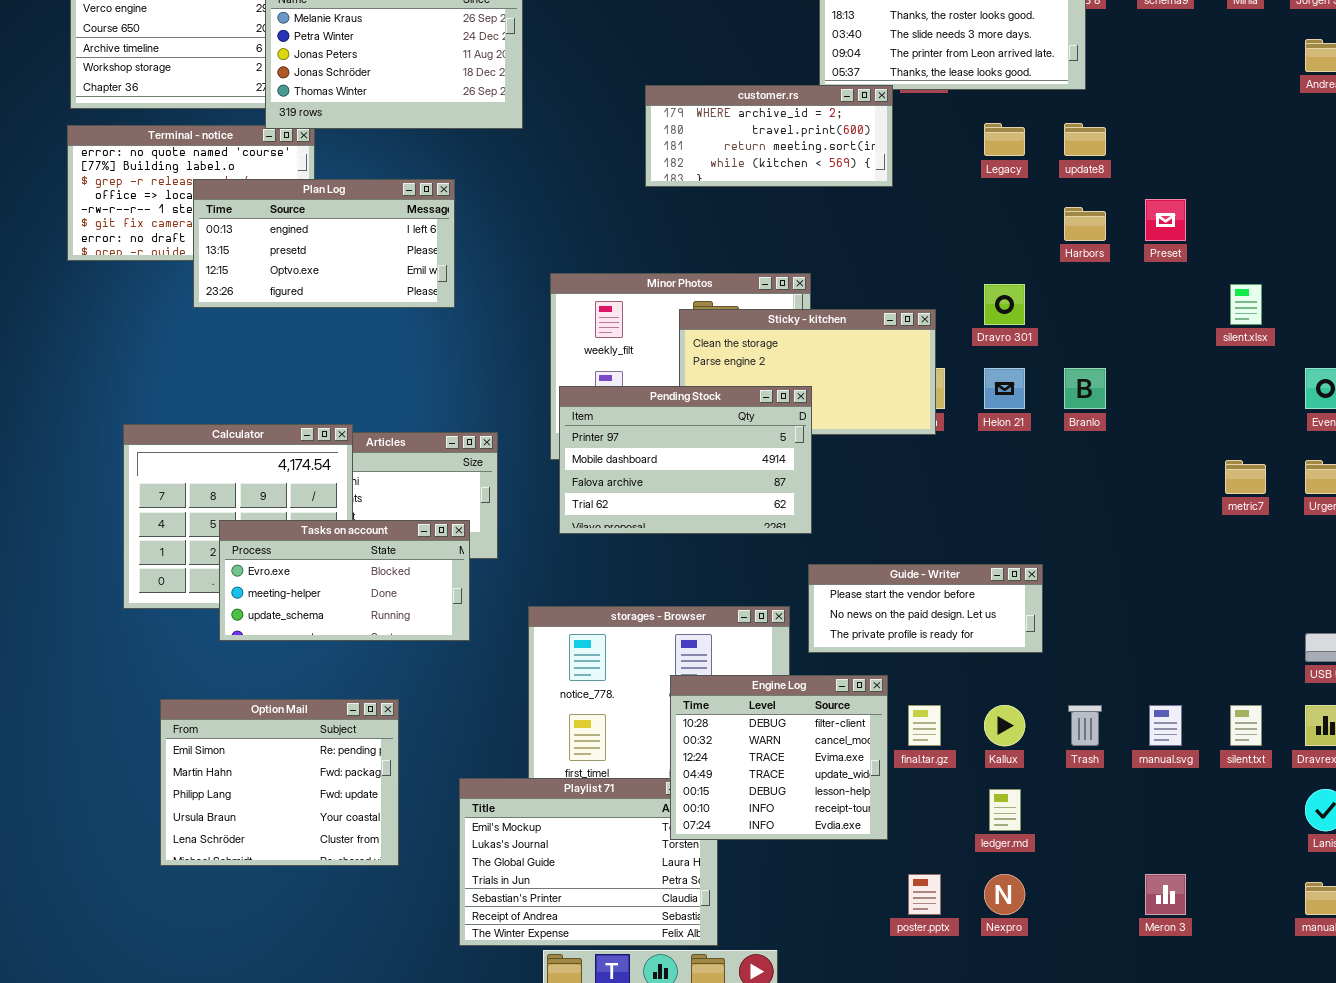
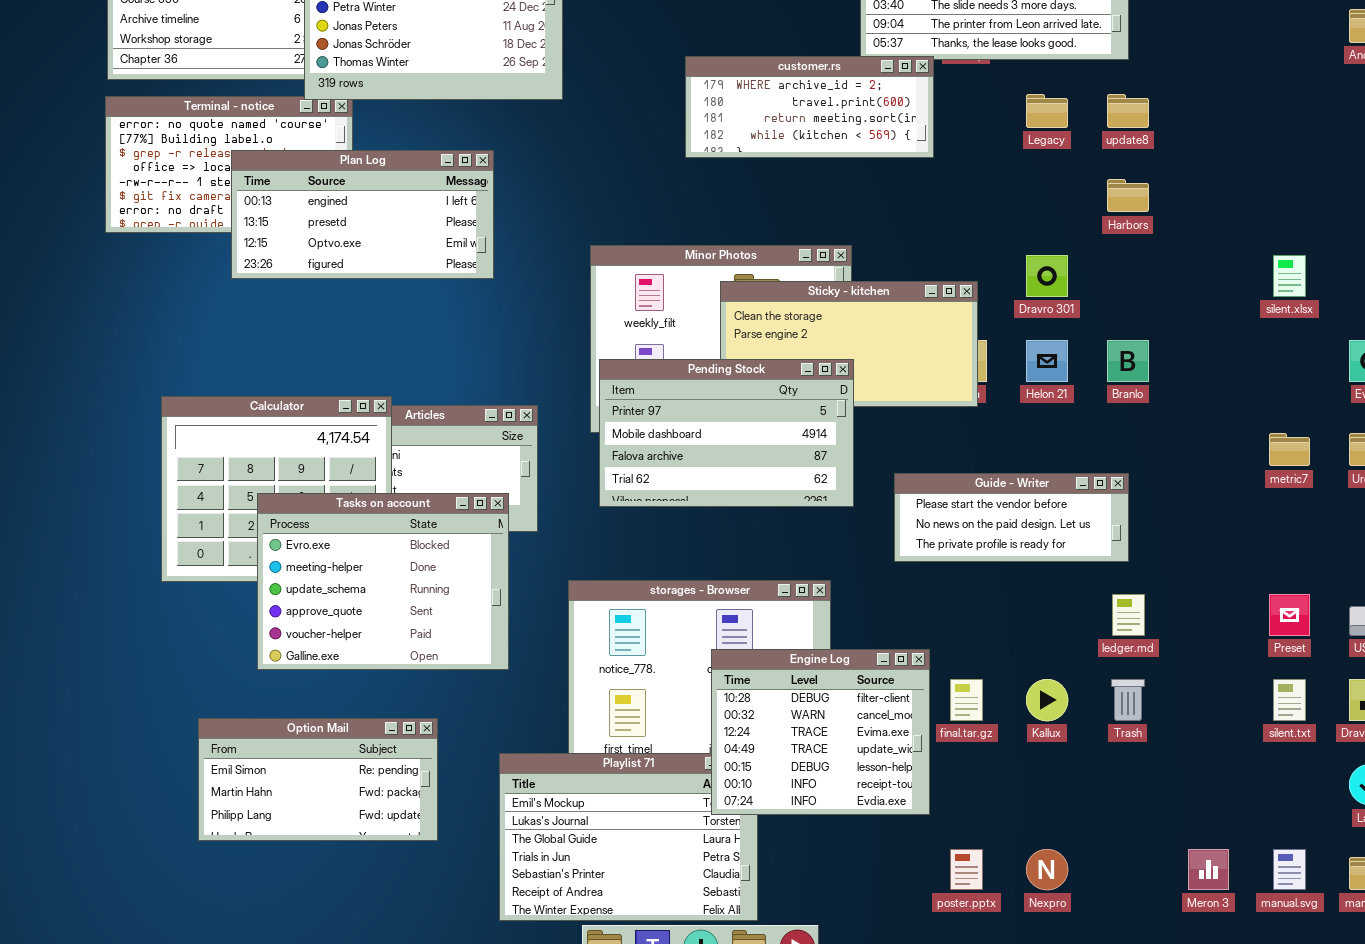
Preset: [1145,199,1186,241] -> [1269,594,1310,636], moved
Tasks on account: [219,520,470,641] -> [257,493,509,670], resized
Guide - Writer: [808,564,1043,653] -> [894,473,1129,562], moved
Option Mail: [160,699,399,866] -> [198,718,438,841], resized
manual.svg: [1149,705,1182,746] -> [1273,849,1306,890], moved
ledger.md: [989,789,1021,831] -> [1112,594,1145,636], moved

